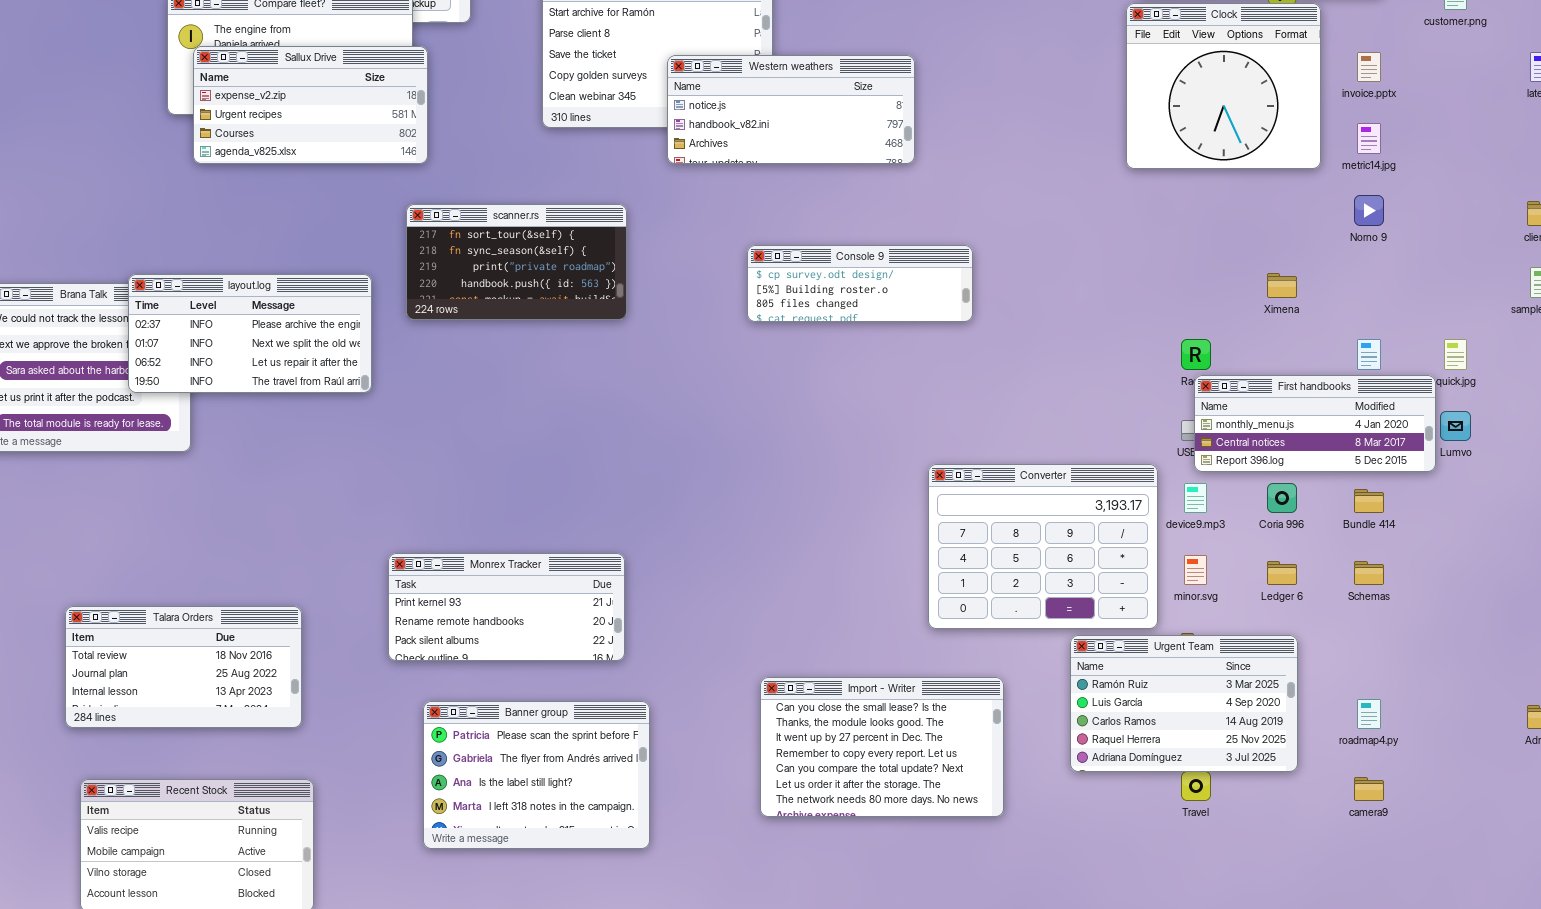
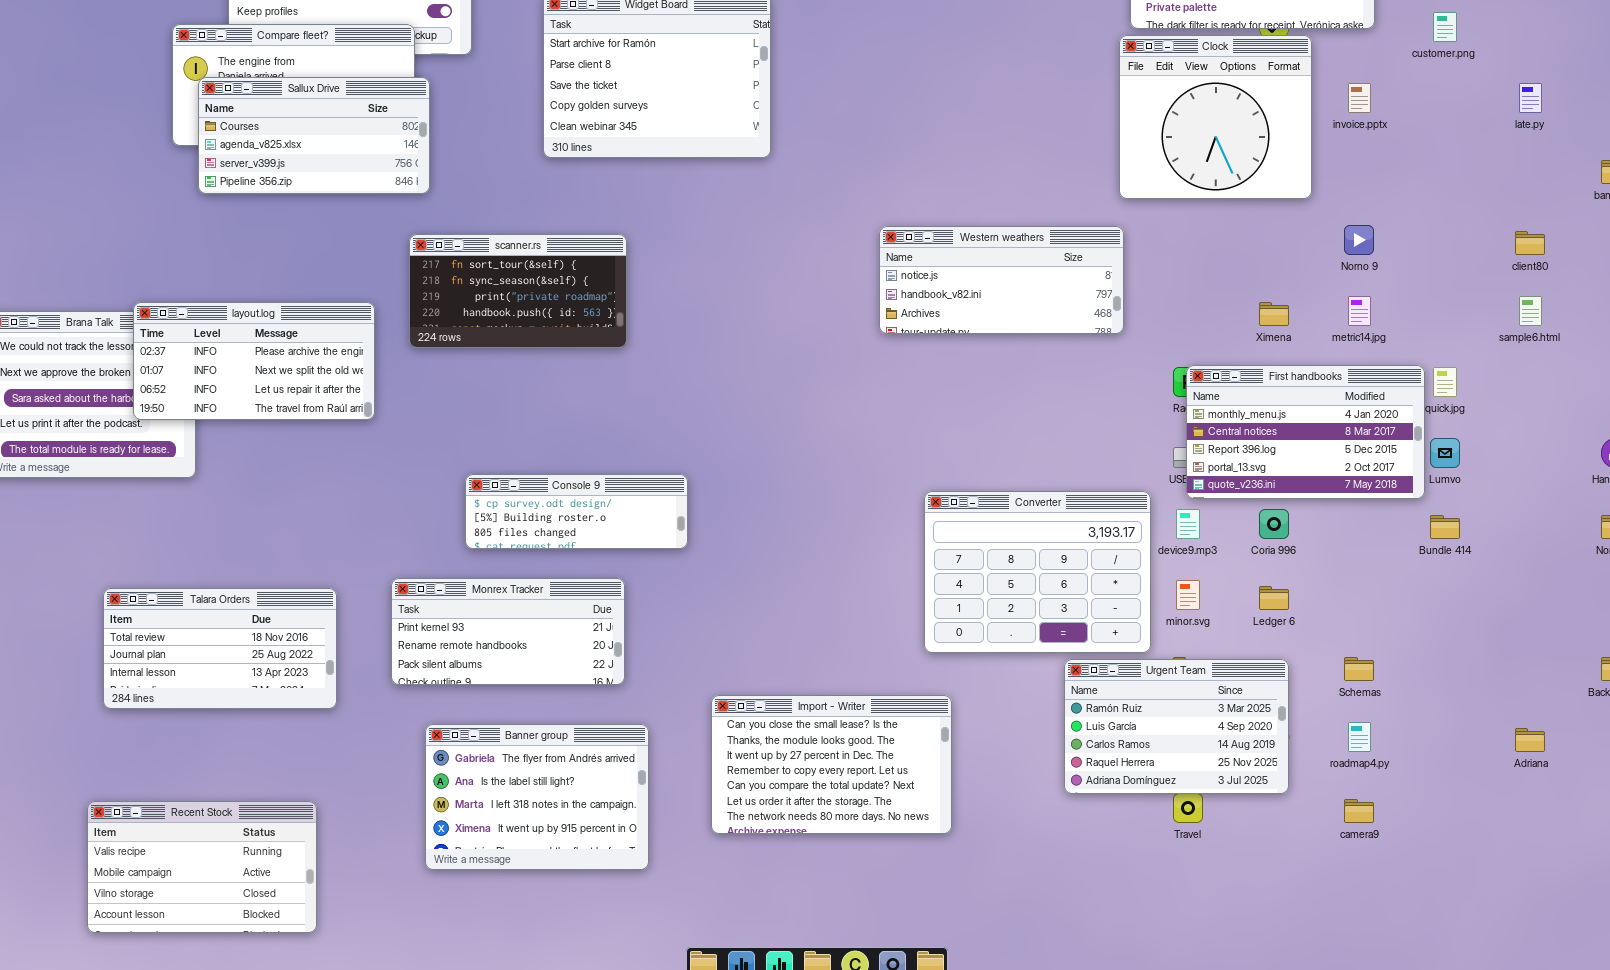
Sallux Drive: [193,46,428,164] -> [198,77,430,194], scrolled down 2 rows
Western weathers: [667,55,915,164] -> [879,226,1124,334], moved
metric14.jpg: [1357,123,1381,154] -> [1348,296,1371,326], moved
Console 9: [747,245,973,322] -> [465,474,688,549], moved
First handbooks: [1194,375,1436,472] -> [1186,365,1425,499], resized
Bundle 414: [1354,489,1384,513] -> [1430,515,1460,539], moved
Schemas: [1354,561,1384,585] -> [1344,657,1374,681], moved
Talara Orders: [65,606,302,728] -> [103,588,337,709], moved
Import - Writer: [760,677,1004,817] -> [711,695,952,834], moved
Banner group: [423,701,650,849] -> [425,724,649,870], scrolled down 1 row

